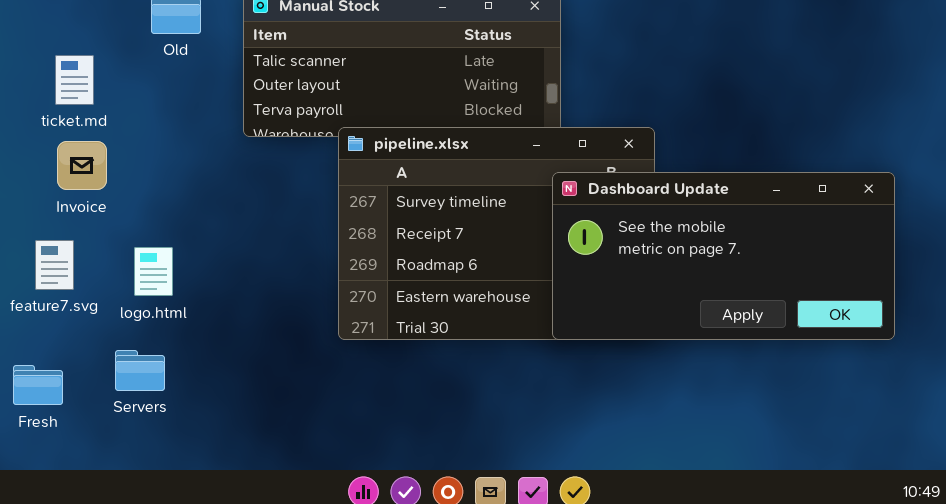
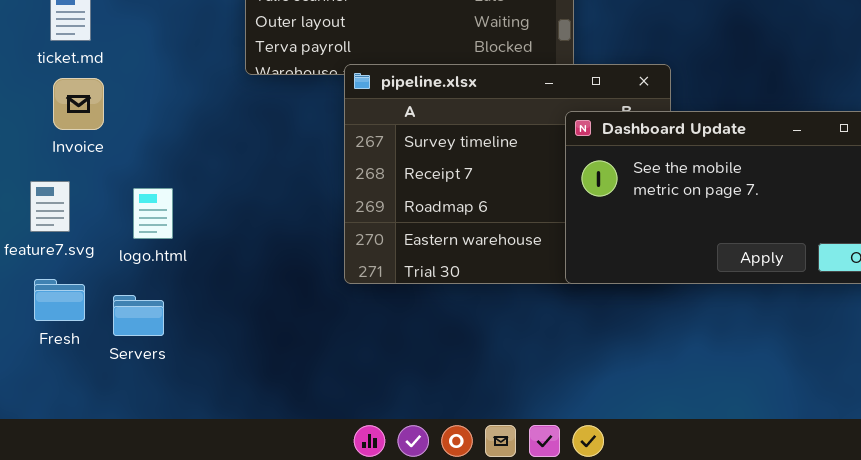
Fresh: [13,365,63,405] -> [34,279,85,321], moved

